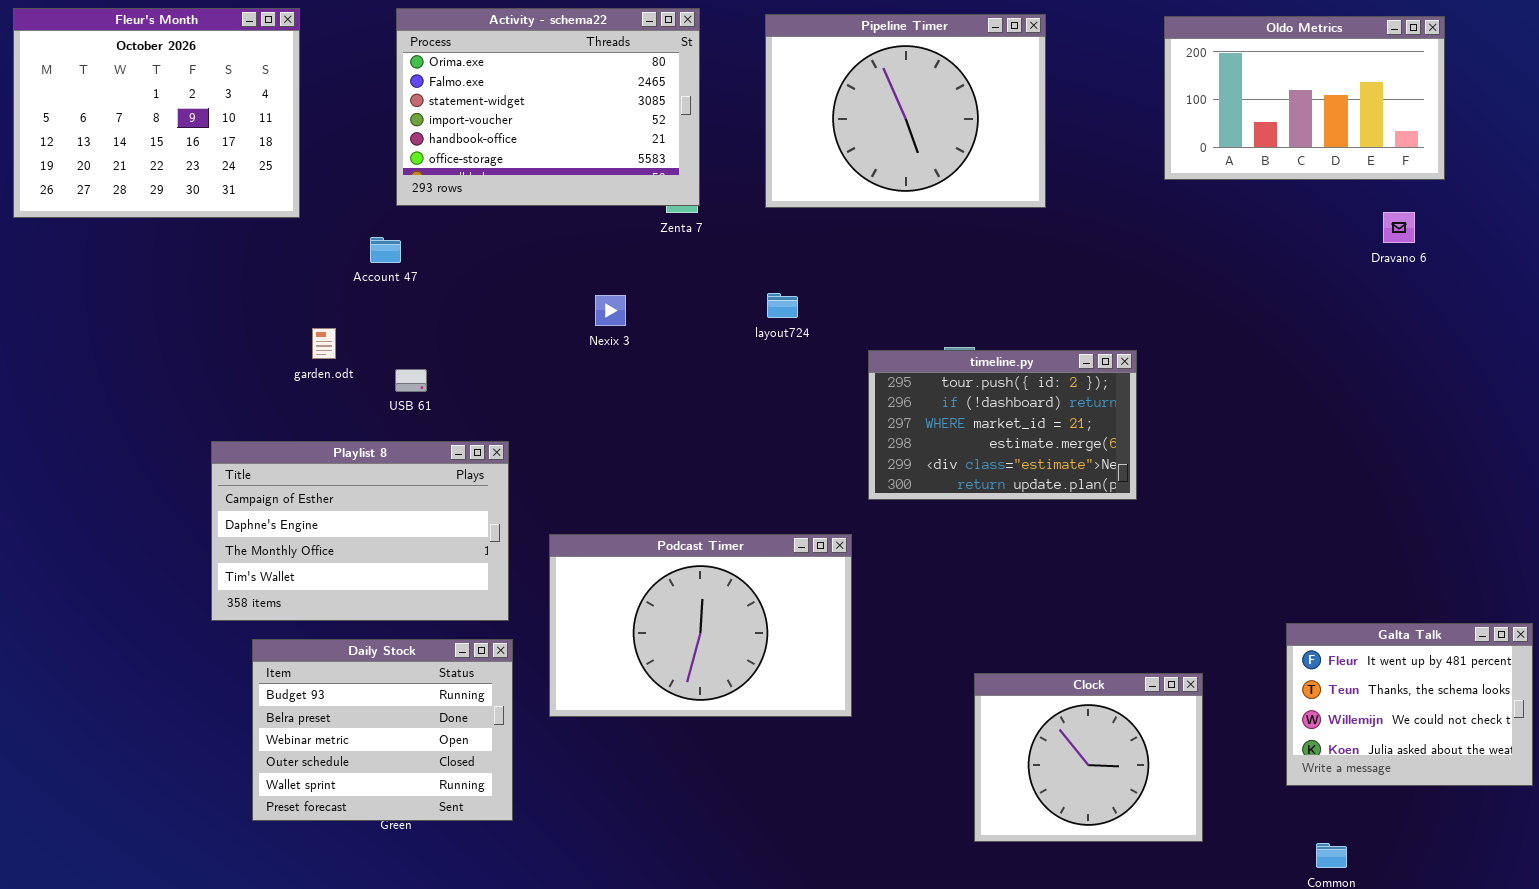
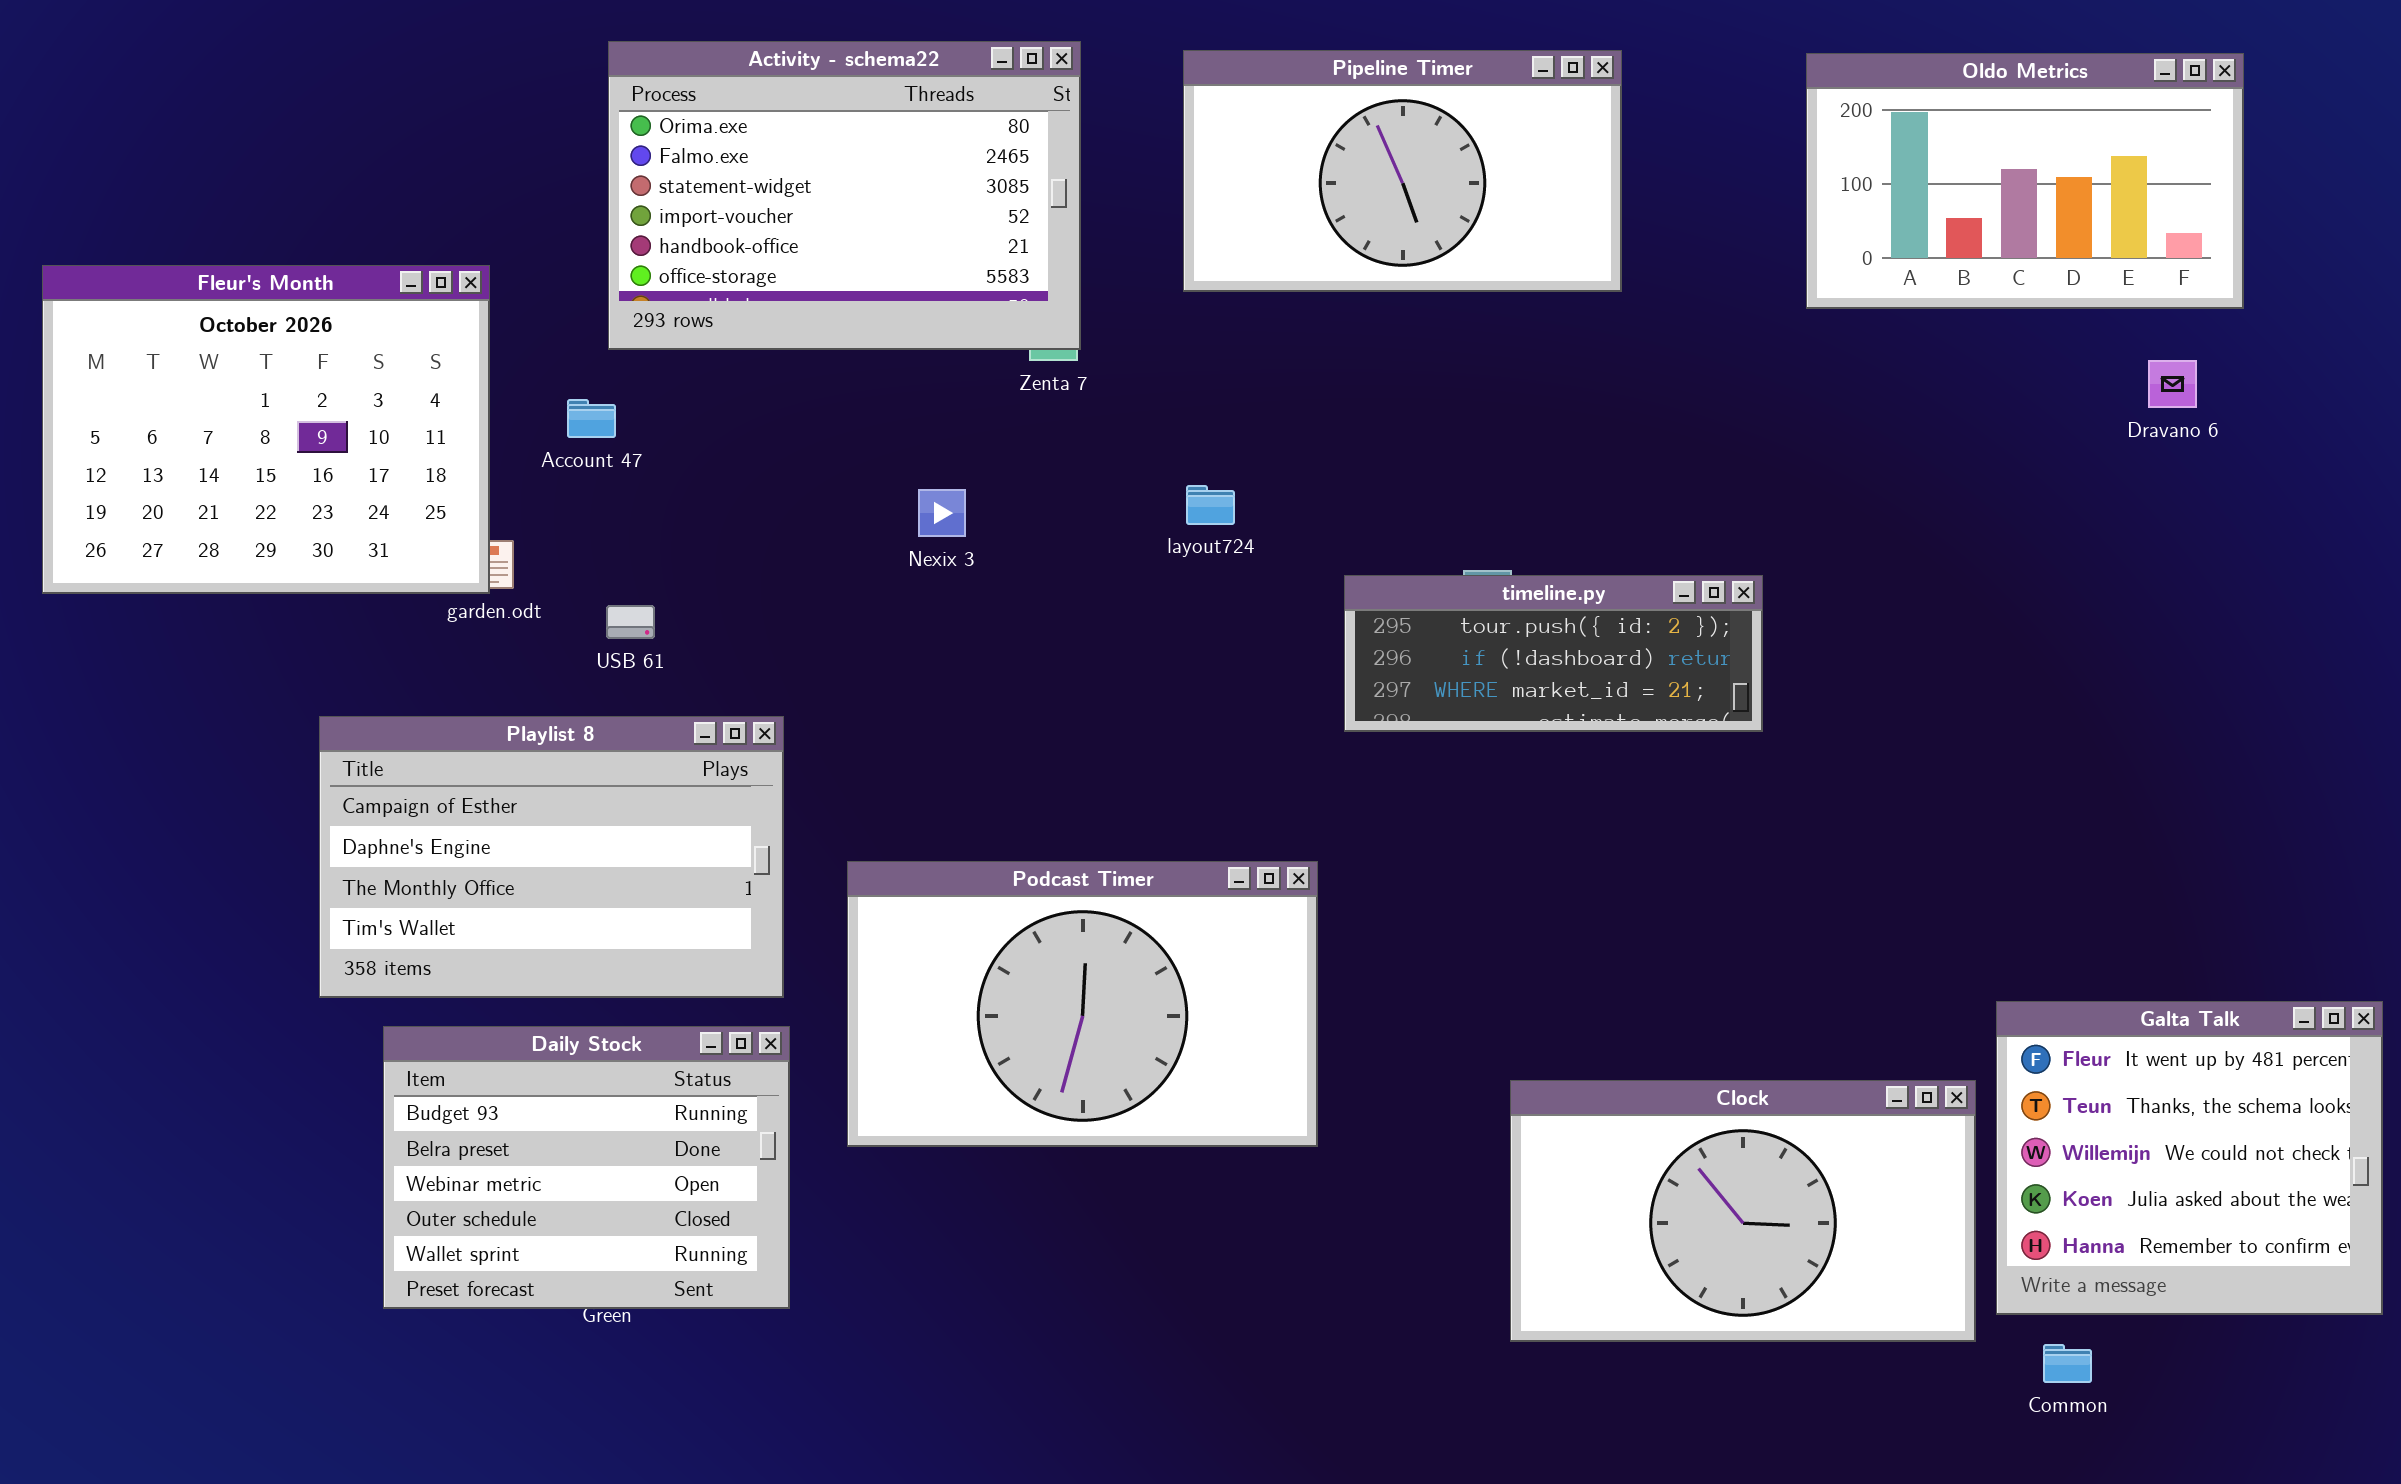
Fleur's Month: [13,8,300,218] -> [42,265,490,594], moved
Pipeline Timer: [765,14,1046,208] -> [1183,50,1622,292], resized
timeline.py: [868,350,1137,500] -> [1344,575,1763,732], resized
Galta Talk: [1286,623,1533,786] -> [1996,1001,2383,1315], resized
Clock: [974,673,1203,842] -> [1510,1080,1976,1342], resized

